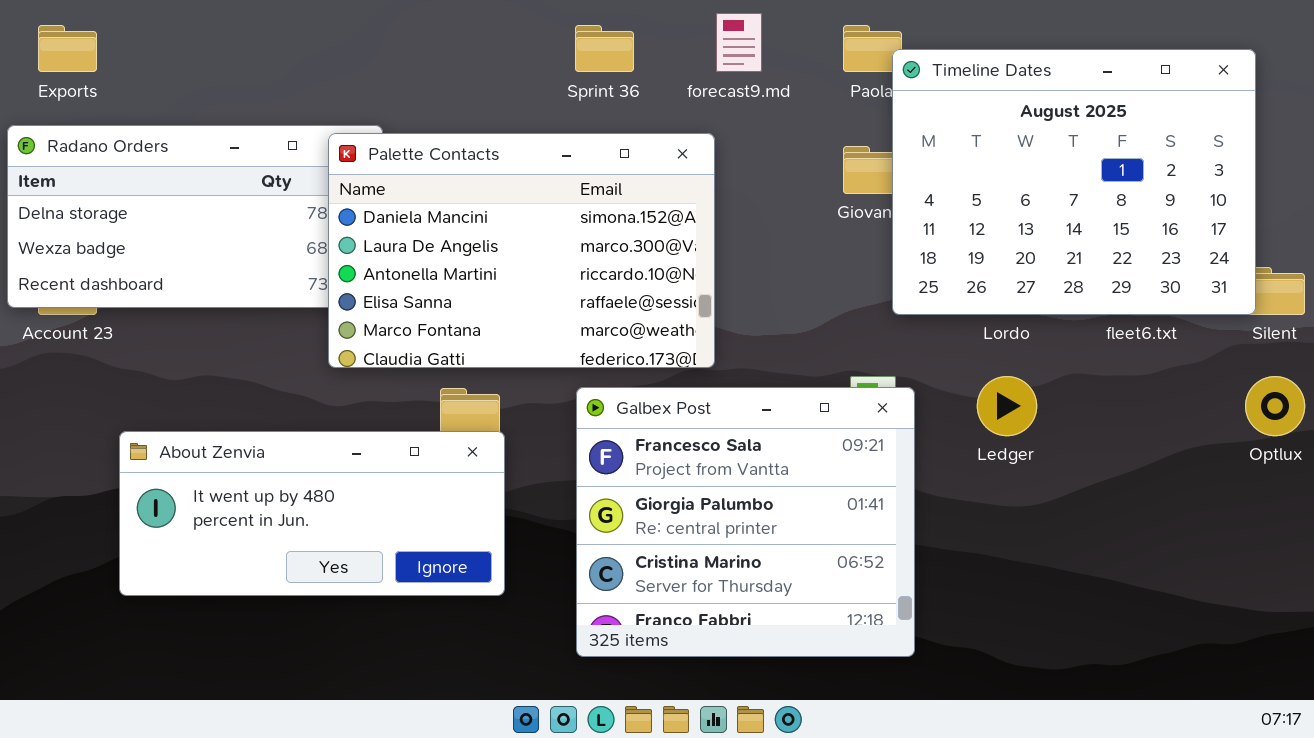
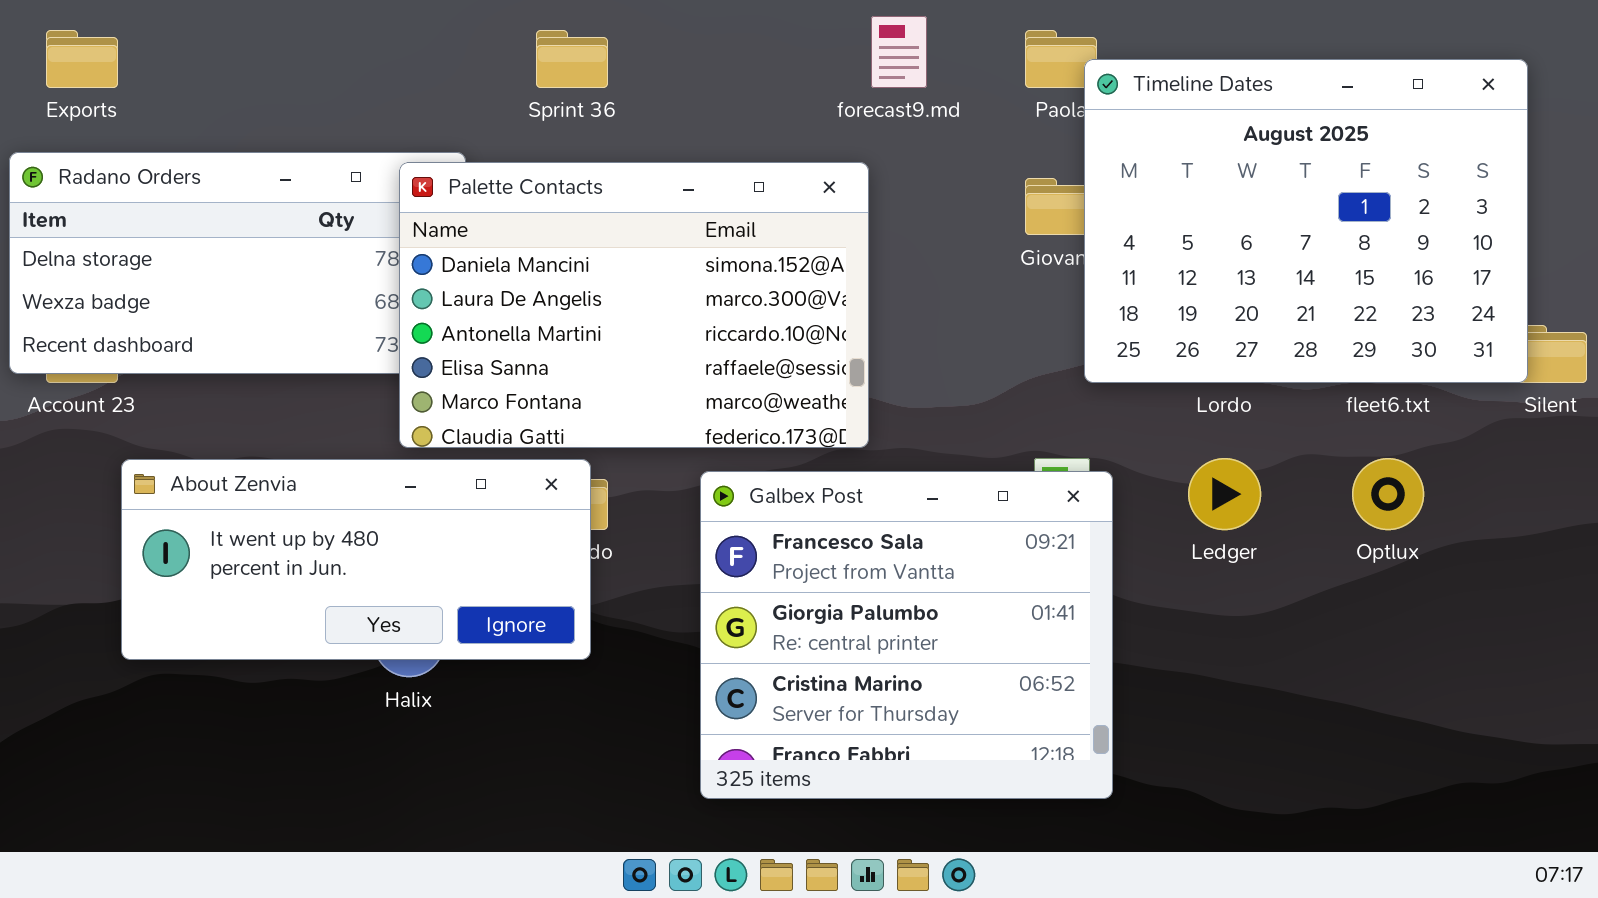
Sprint 36: [575,25,634,72] -> [536,30,608,88], moved
Optlux: [1245,376,1305,436] -> [1352,458,1424,530], moved
About Zenvia: [119,431,505,596] -> [121,459,591,660], moved

